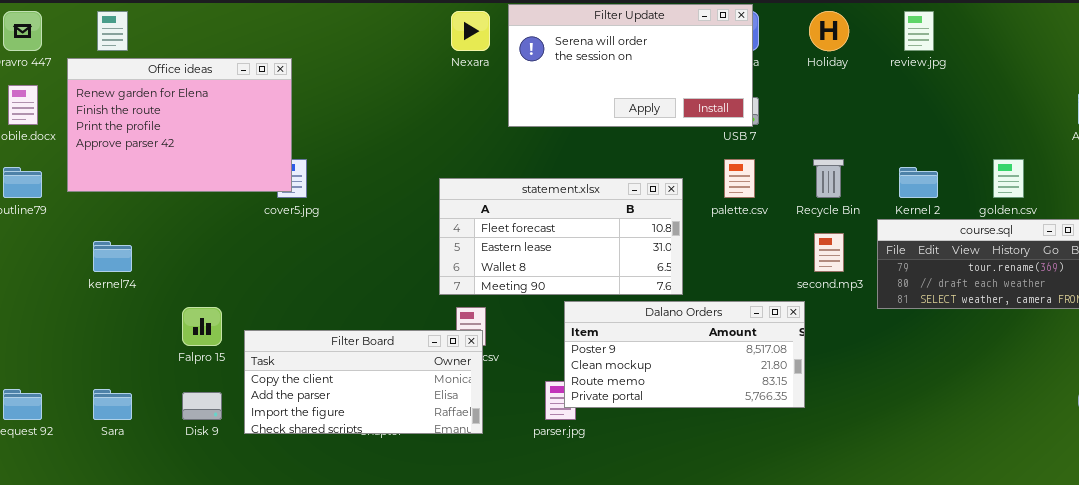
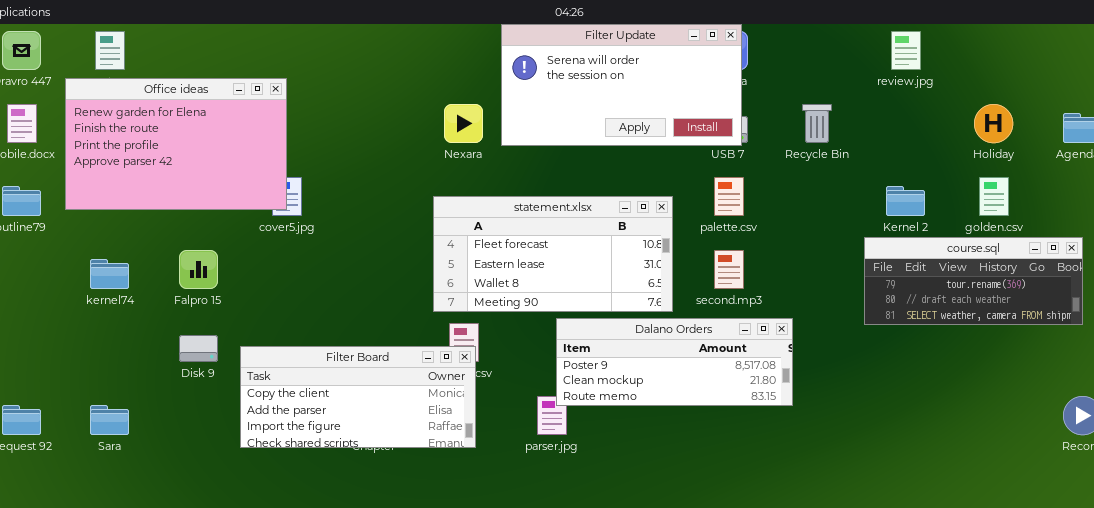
Nexara: [451,11,490,51] -> [444,104,483,143], moved
Holiday: [809,11,849,51] -> [974,104,1013,143], moved
Recycle Bin: [813,159,844,198] -> [802,104,832,143], moved
second.mp3: [814,233,844,272] -> [714,250,744,289], moved
Dalano Orders: [564,301,805,408] -> [556,318,793,406], resized
Falpro 15: [182,307,222,346] -> [179,250,218,289], moved
Disk 9: [182,392,222,420] -> [179,335,218,362], moved

